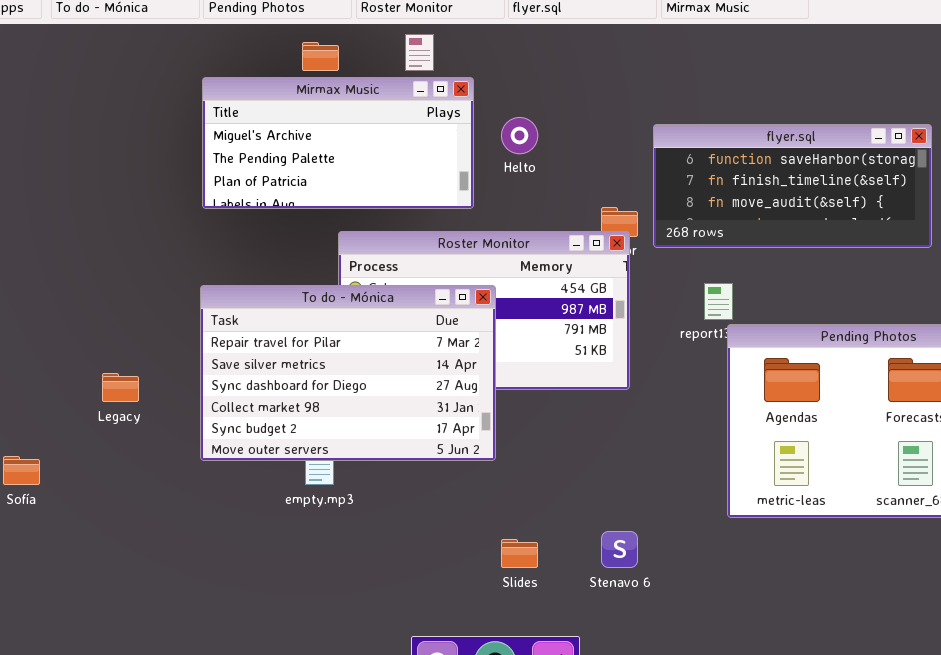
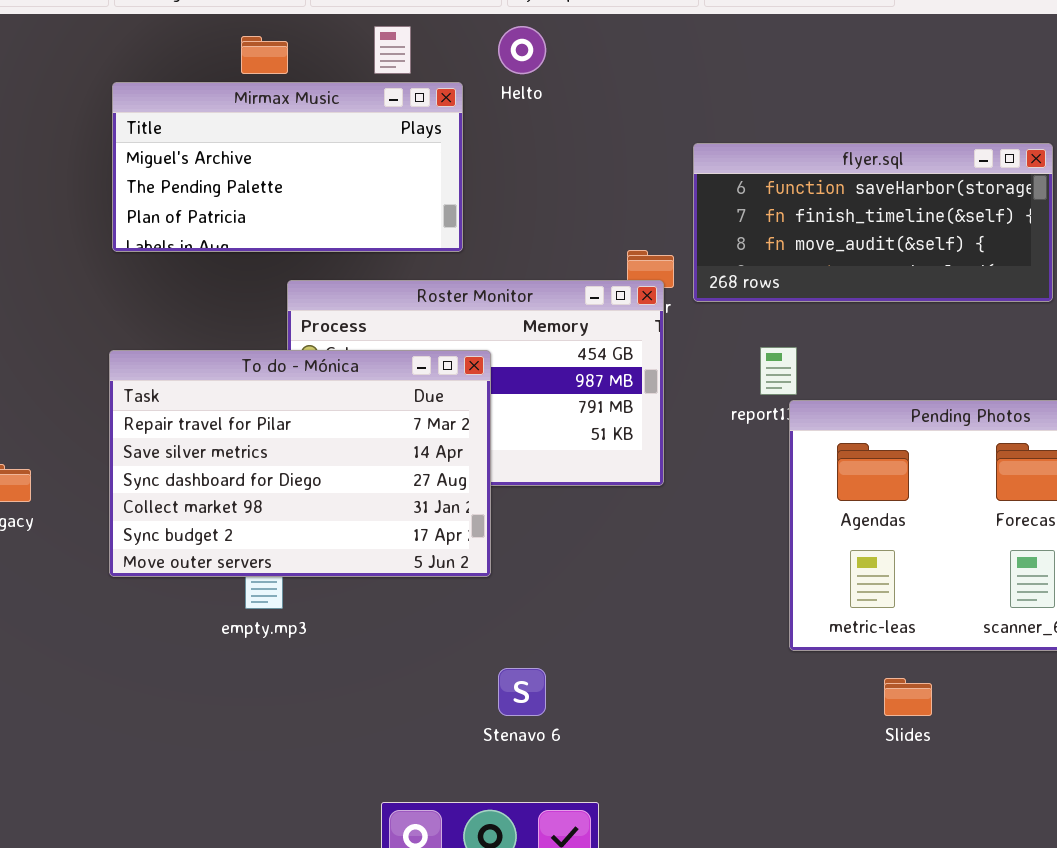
Helto: [501,117,538,154] -> [498,26,546,74], moved
Stenavo 6: [601,531,638,568] -> [498,668,546,716], moved
Slides: [501,539,538,568] -> [884,678,932,716], moved

